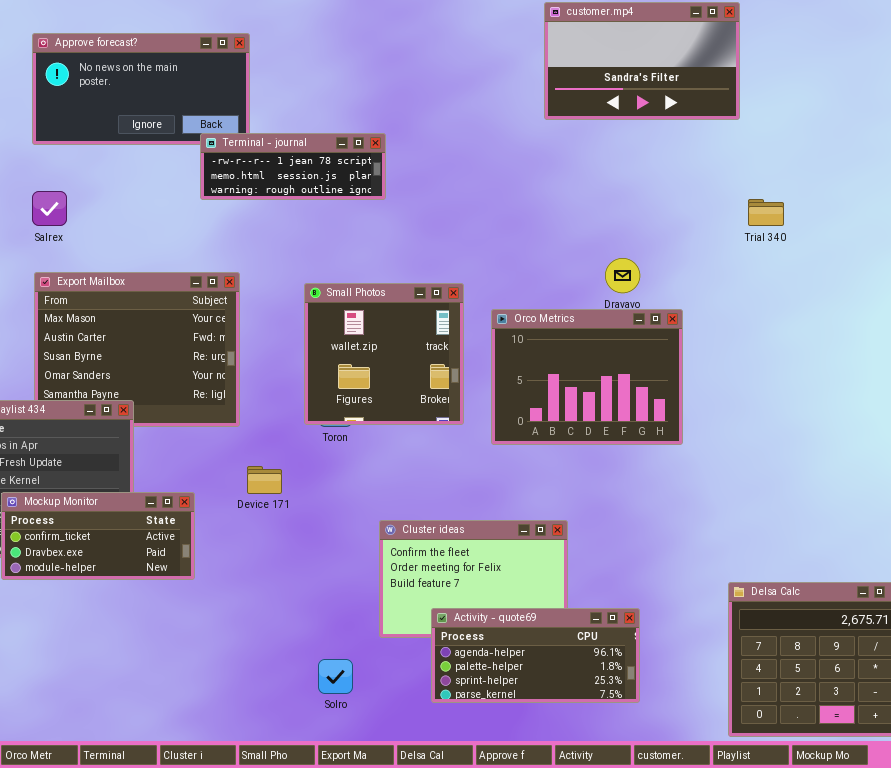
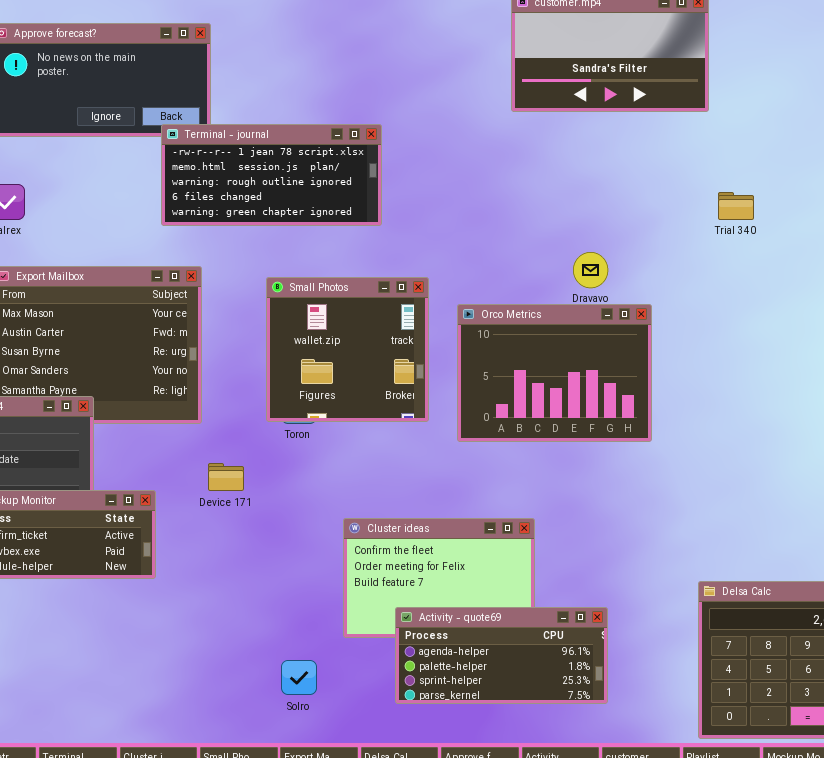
Terminal - journal: [200,133,386,200] -> [161,124,382,226], resized

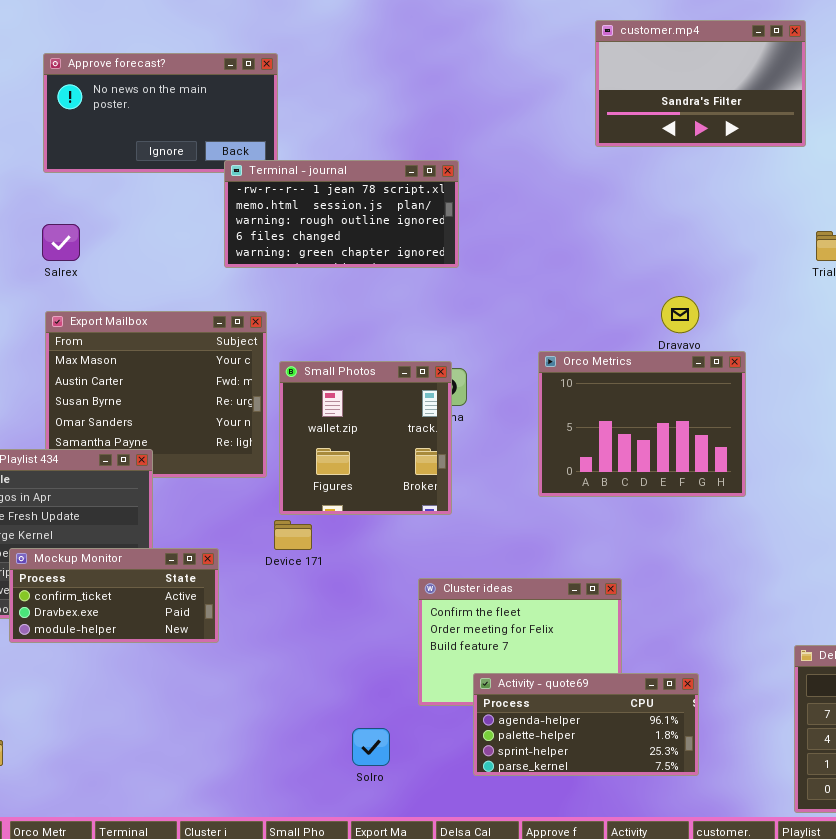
Small Photos: [266,277,429,422] -> [279,361,452,515], moved

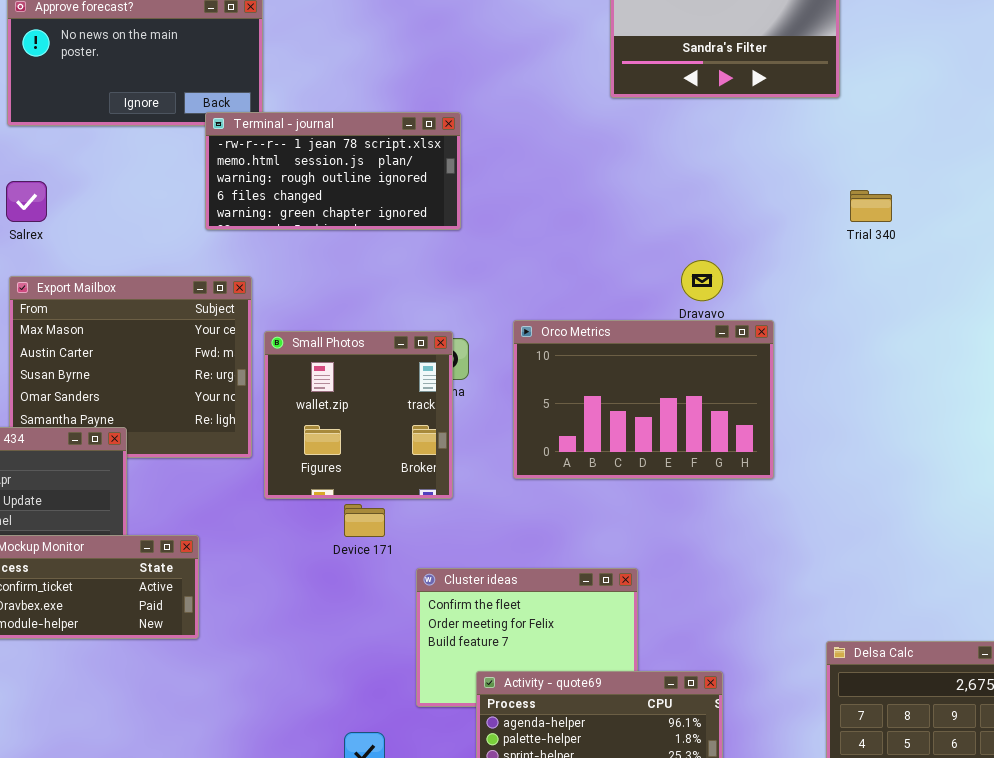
Orco Metrics: [538,351,746,497] -> [513,320,774,479], resized
Device 171: [274,520,312,550] -> [344,504,385,537], moved

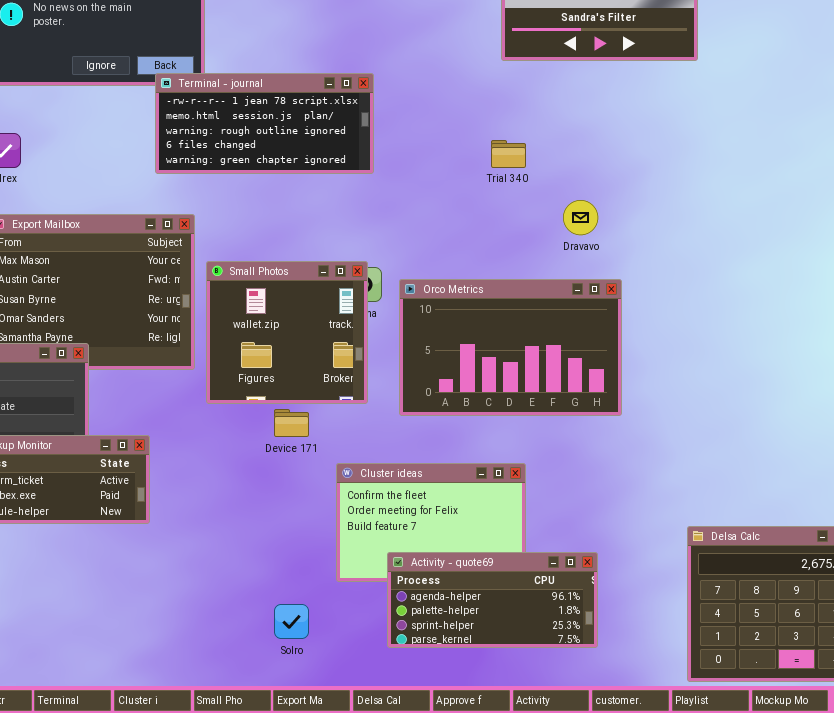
Trial 340: [850,190,892,222] -> [491,140,526,168], moved
Orco Metrics: [513,320,774,479] -> [399,279,622,416], moved

